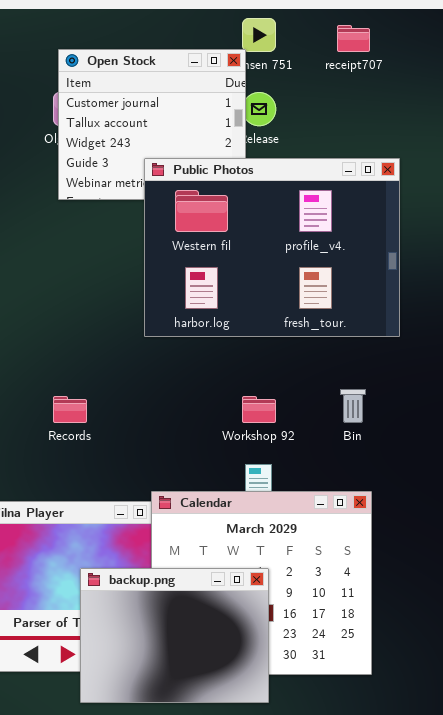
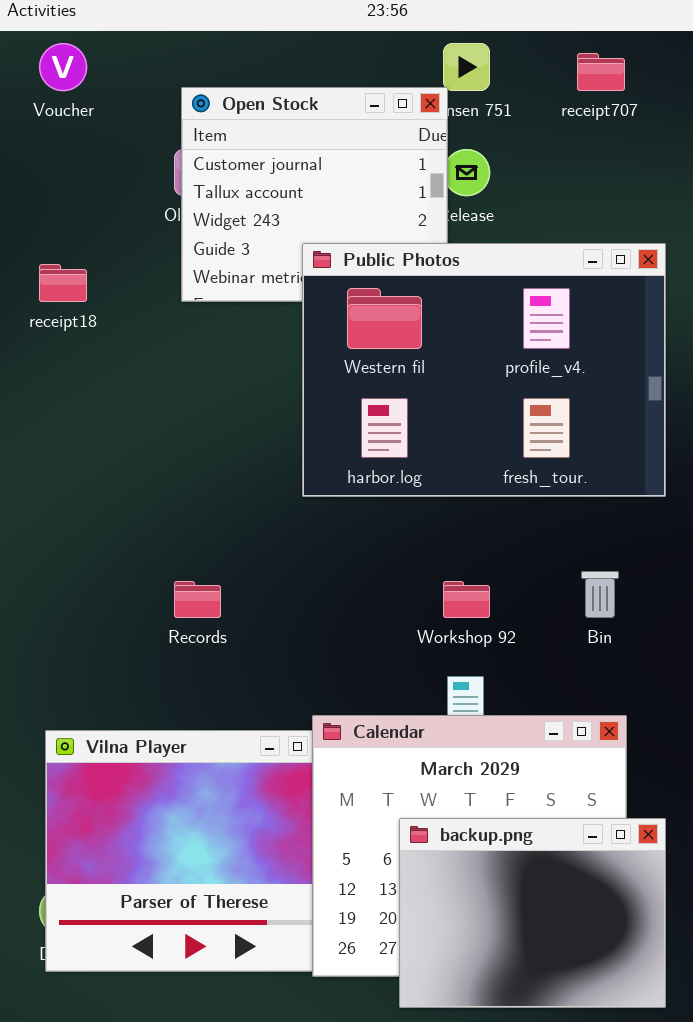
backup.png: [80,568,269,703] -> [399,818,666,1008], moved

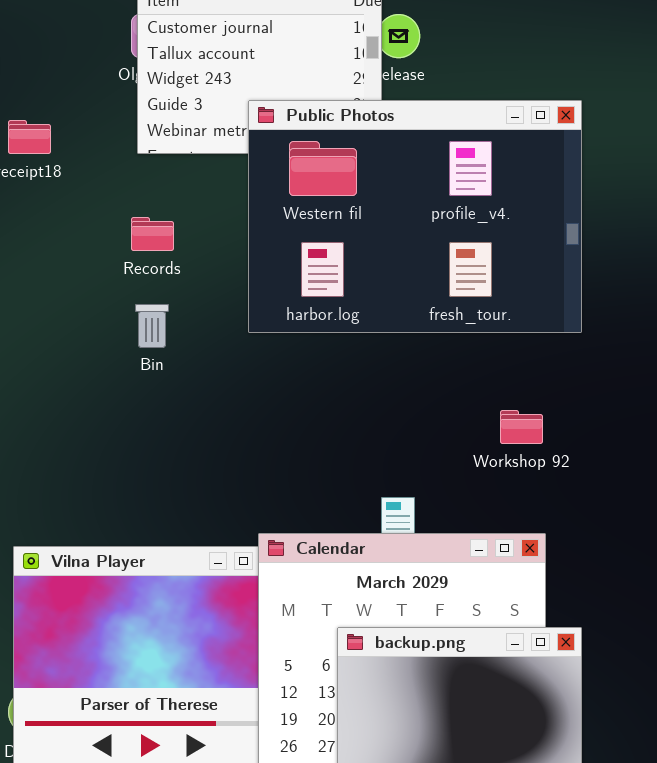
Bin: [581,571,619,618] -> [135,304,169,348], moved
Records: [174,581,221,618] -> [131,217,174,251], moved
Workshop 92: [443,581,490,618] -> [500,410,543,444], moved

